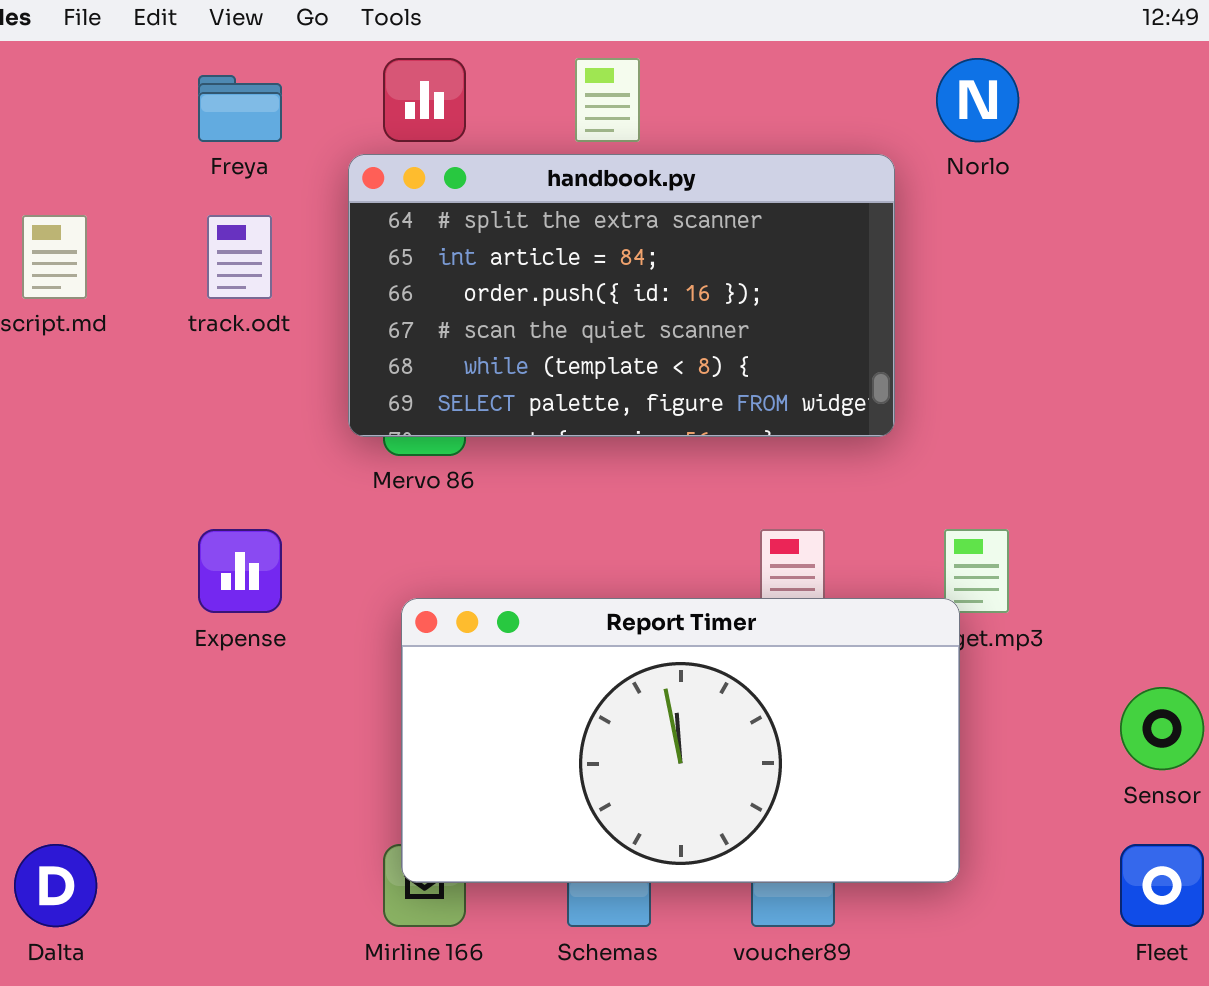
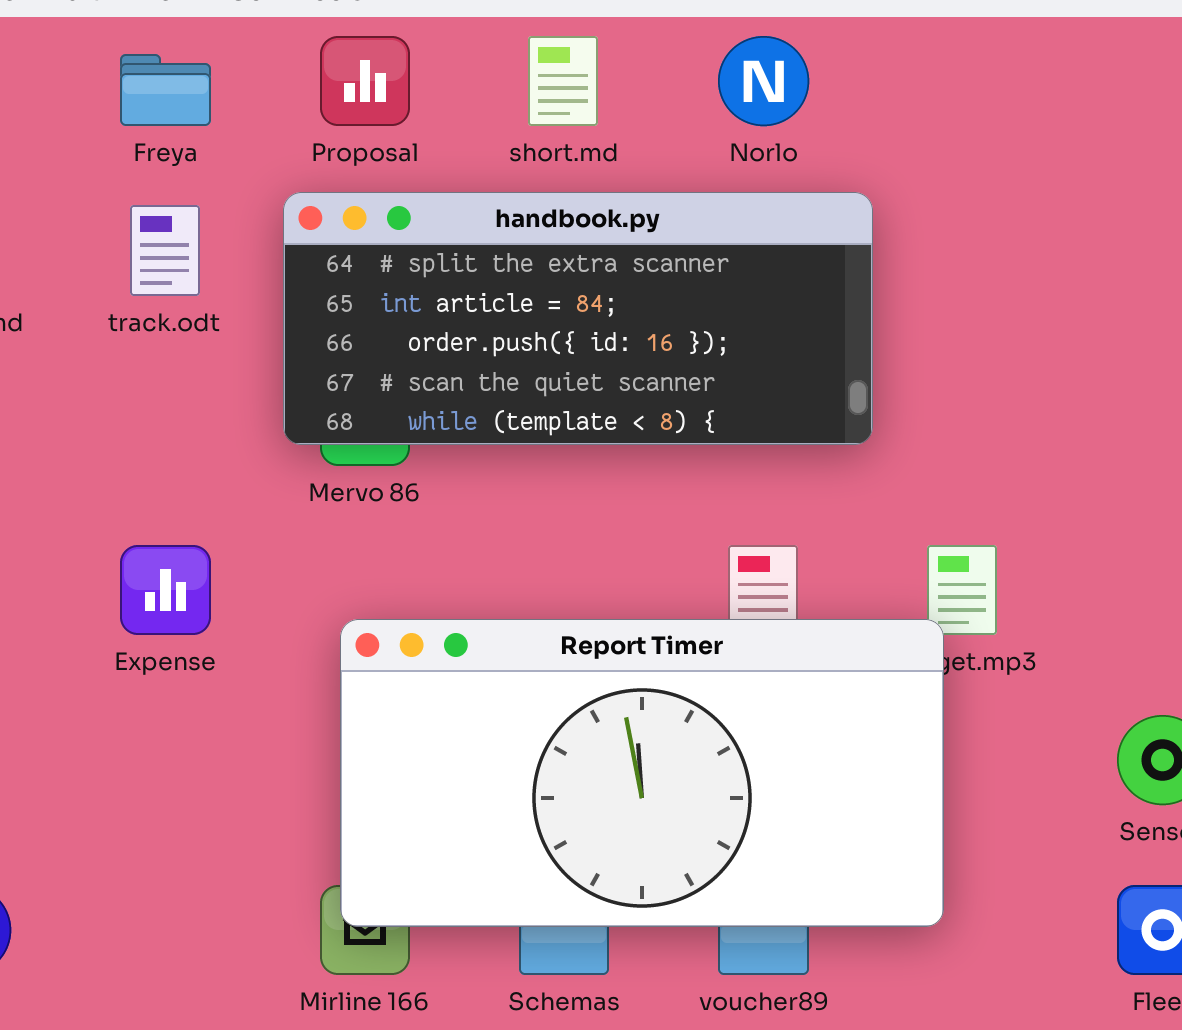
Norlo: [936,58,1019,142] -> [718,36,809,126], moved
handbook.py: [348,154,895,437] -> [283,192,873,445], resized

